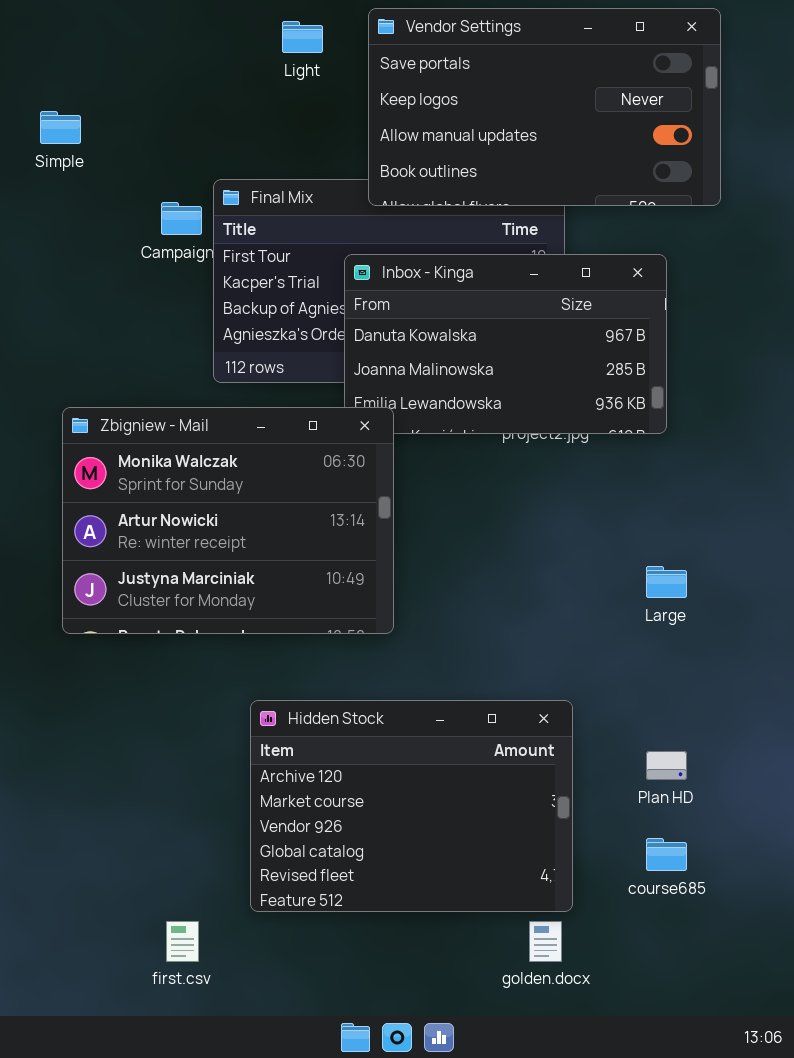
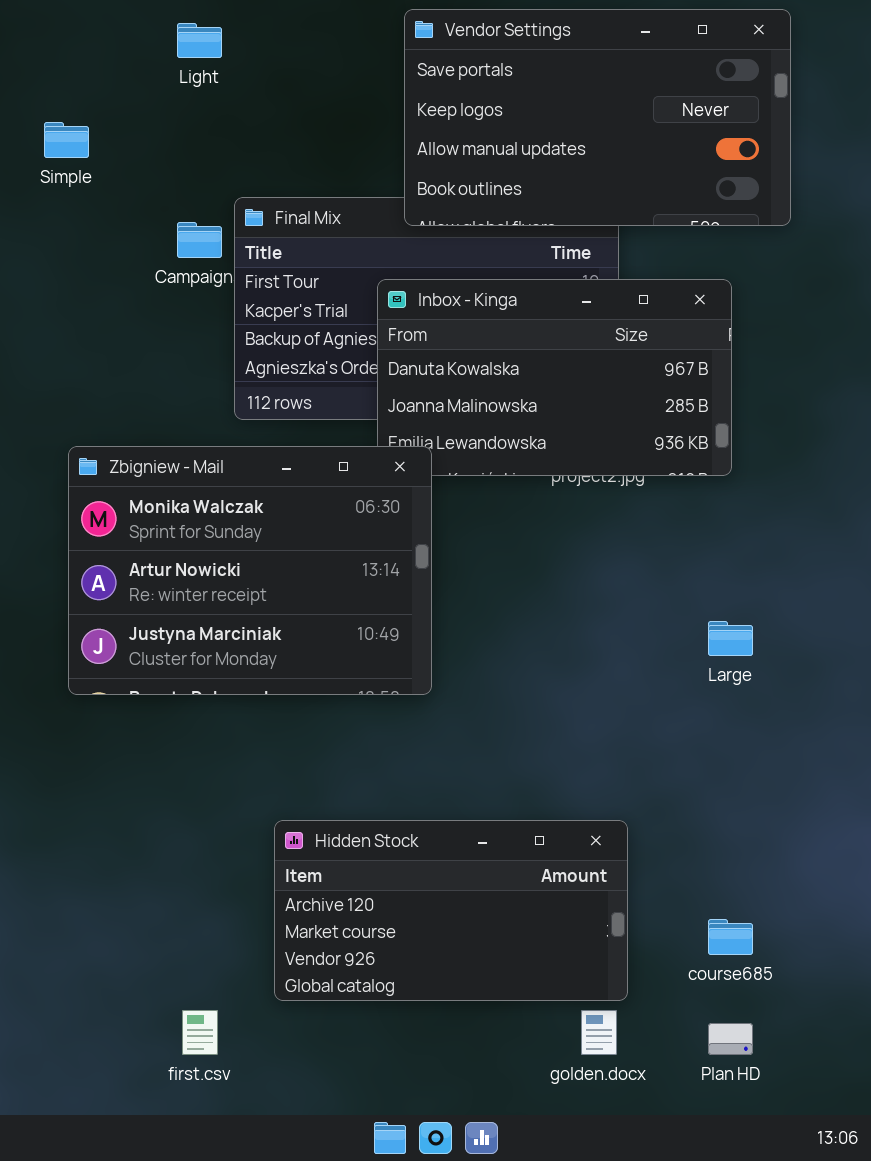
Light: [282,21,323,53] -> [177,23,222,58], moved
Hidden Stock: [250,700,573,912] -> [274,820,628,1001], resized
Plan HD: [646,751,687,780] -> [708,1023,753,1055], moved

